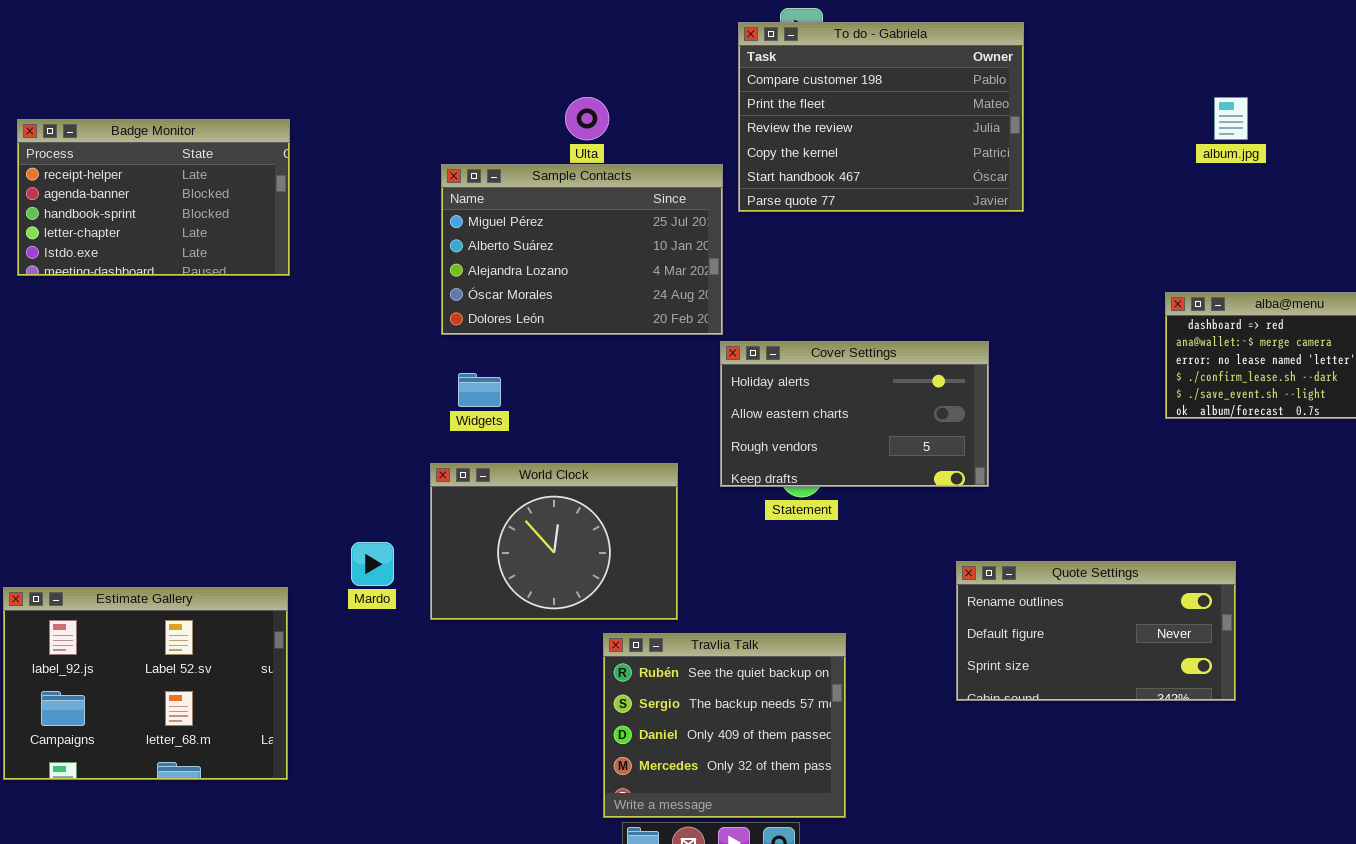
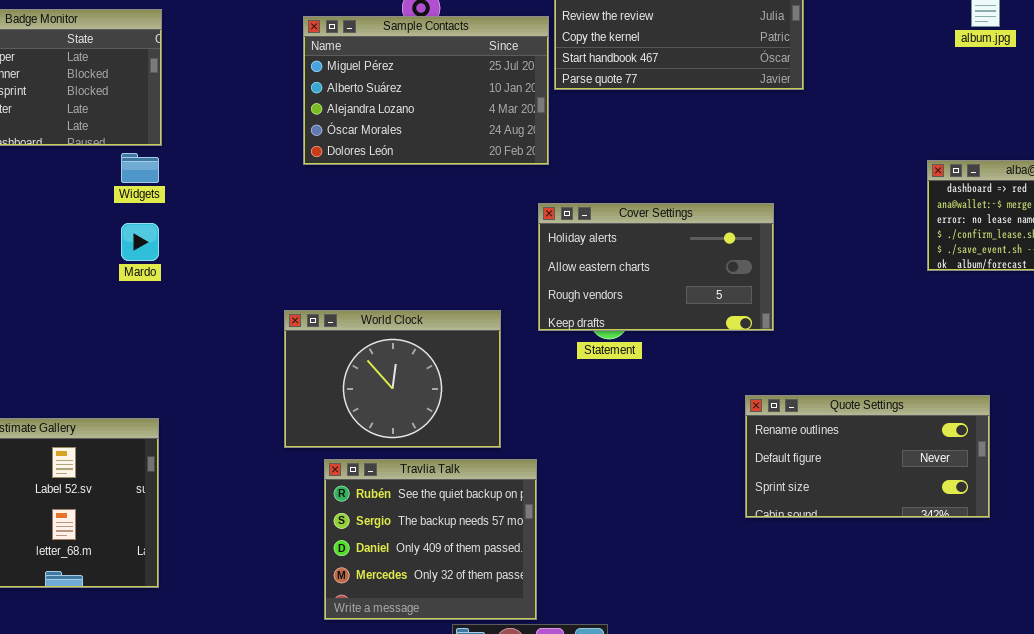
Sample Contacts: [441,164,723,335] -> [303,16,549,165], moved
Widgets: [458,373,501,407] -> [121,153,159,183], moved
Mardo: [351,542,394,586] -> [121,223,159,261], moved
Travlia Talk: [603,633,846,818] -> [324,459,537,620], moved

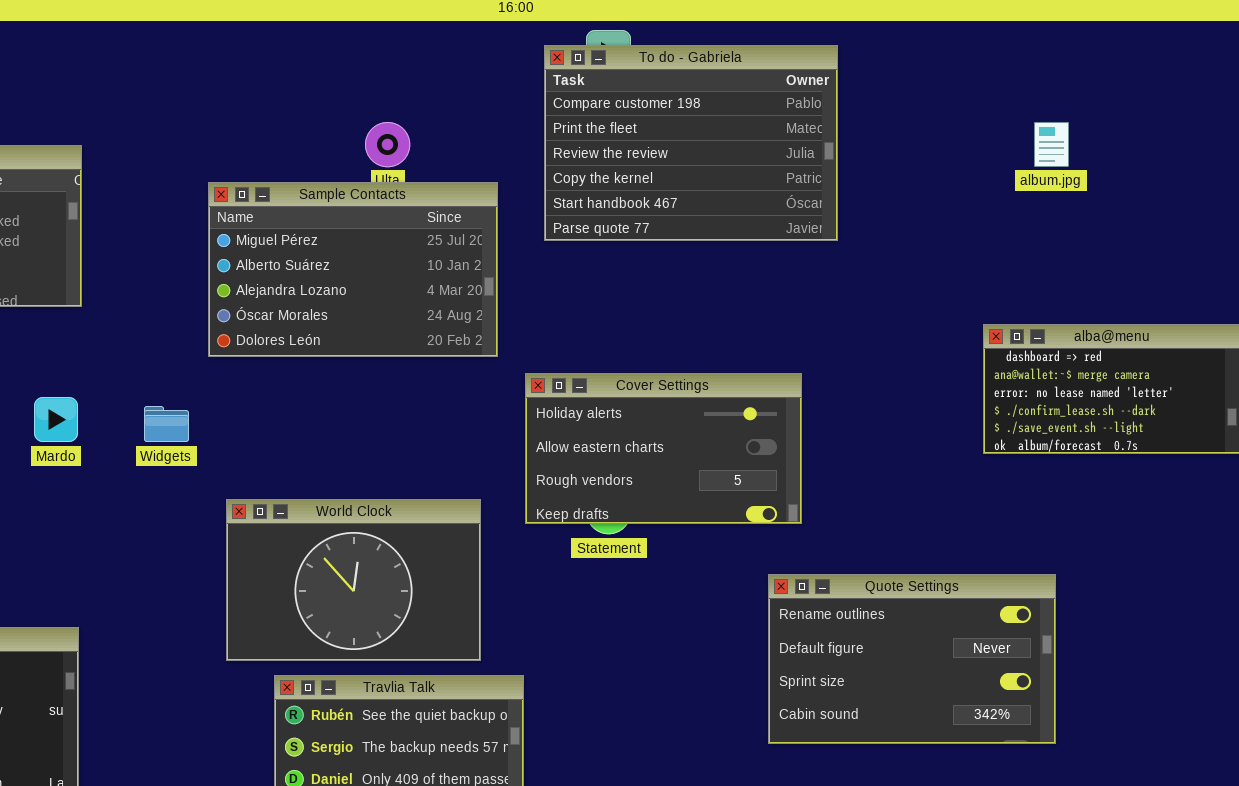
Sample Contacts: [303,16,549,165] -> [208,182,498,357], moved
Widgets: [121,153,159,183] -> [144,406,189,442], moved
Quote Settings: [745,395,990,518] -> [768,574,1056,744], resized

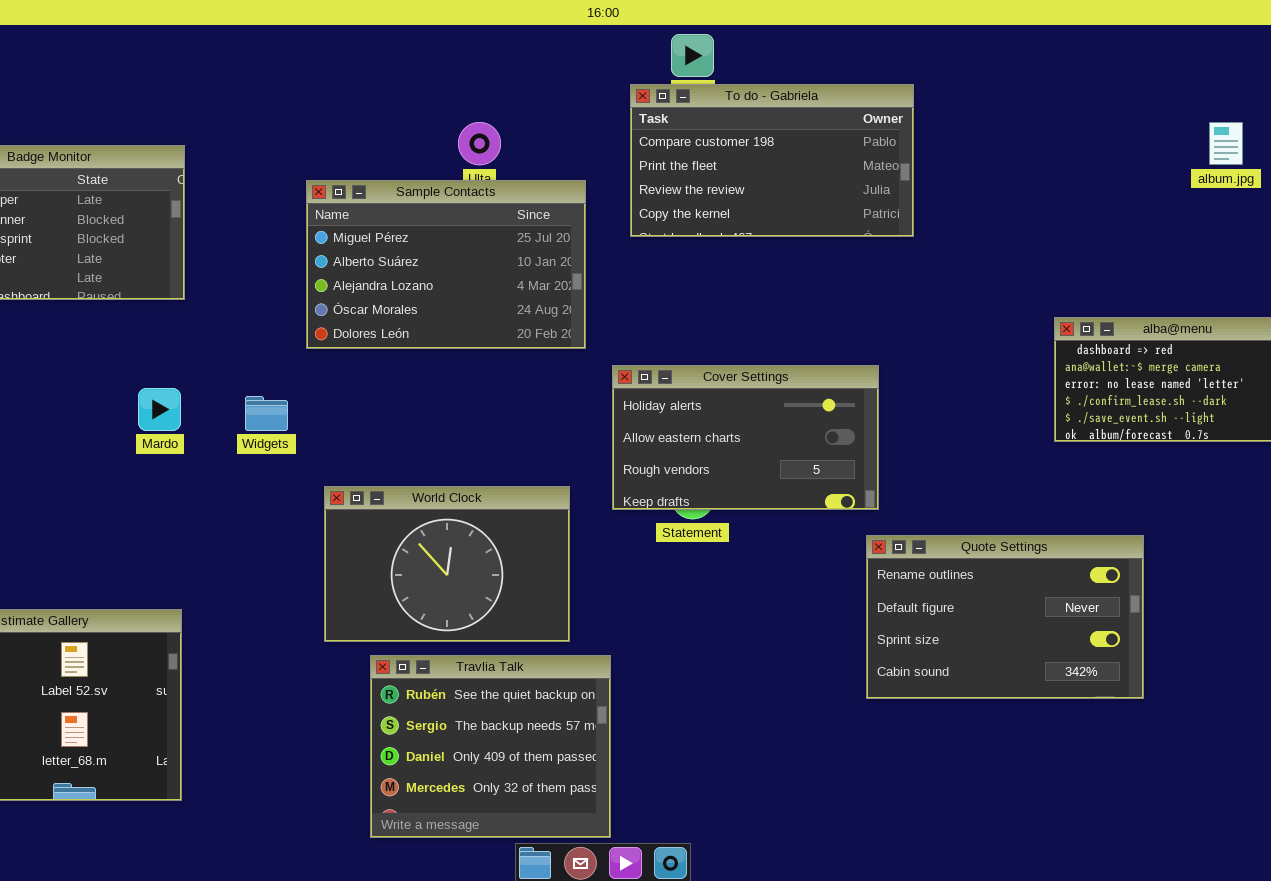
To do - Gabriela: [544,45,838,241] -> [630,84,914,237], resized
album.jpg: [1034,122,1069,167] -> [1209,122,1243,165], moved
Quote Settings: [768,574,1056,744] -> [866,535,1144,699], moved

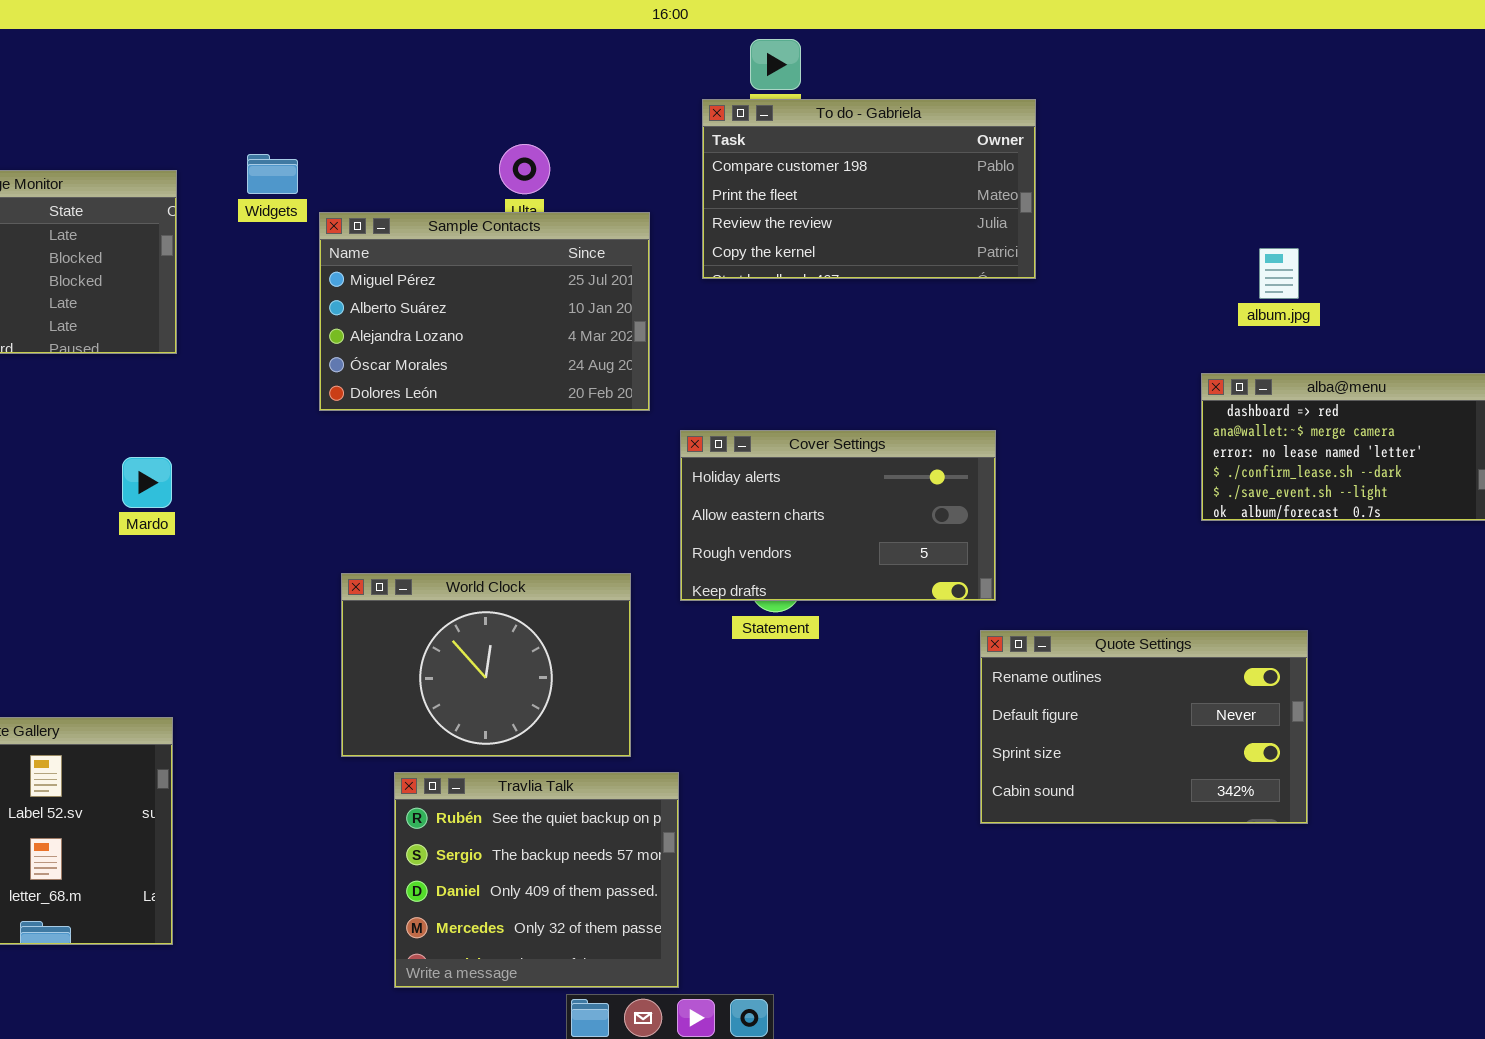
album.jpg: [1209,122,1243,165] -> [1259,248,1299,299], moved
Widgets: [245,396,288,431] -> [247,154,298,194], moved

